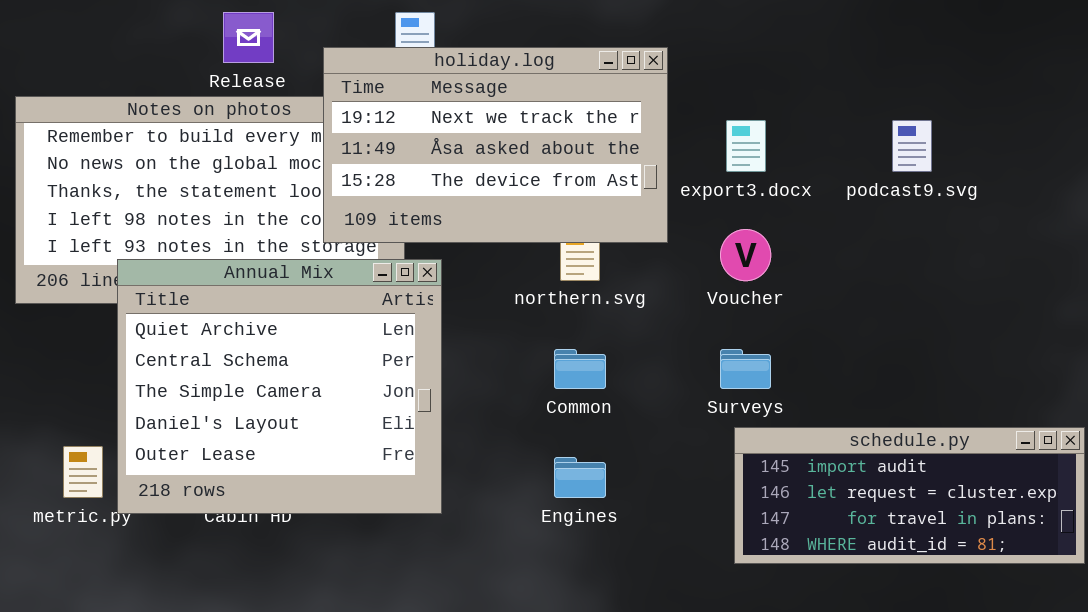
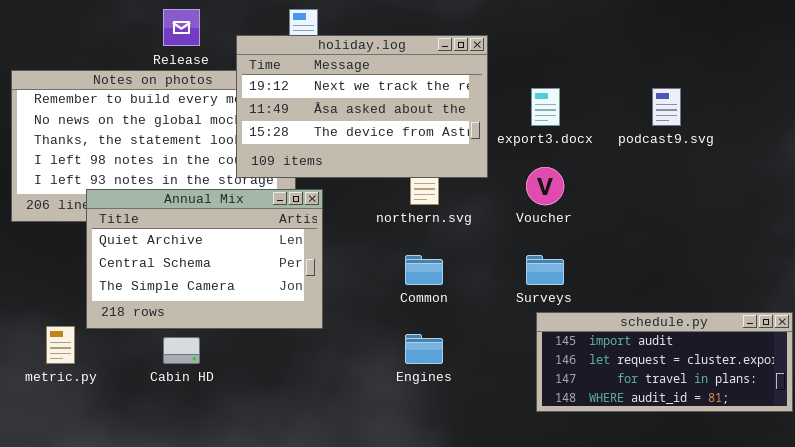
Annual Mix: [117,259,442,514] -> [86,189,323,329], resized

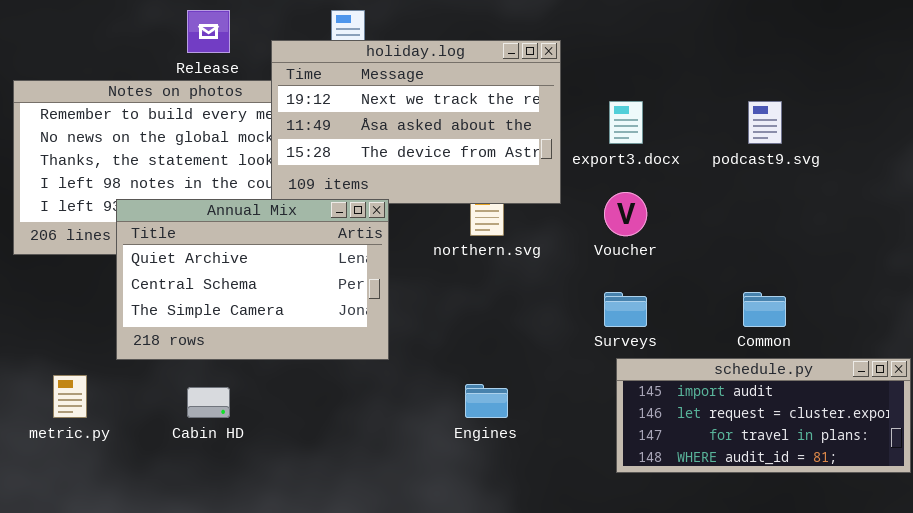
Annual Mix: [86,189,323,329] -> [116,199,389,360], moved
Common: [405,255,443,285] -> [743,292,786,327], moved

